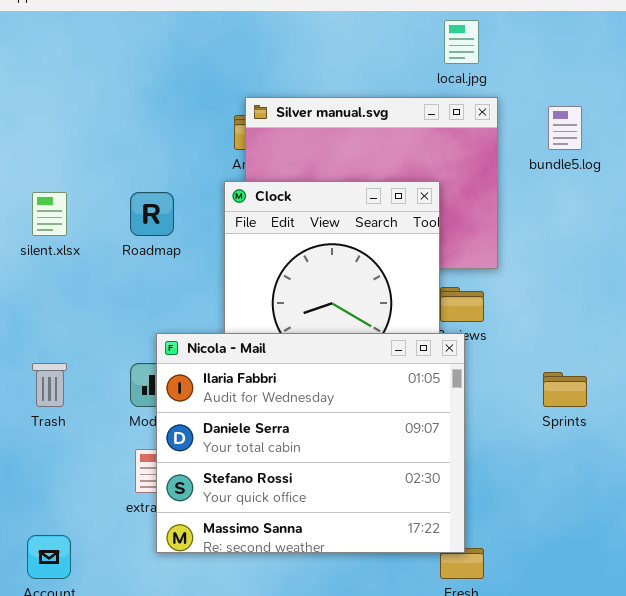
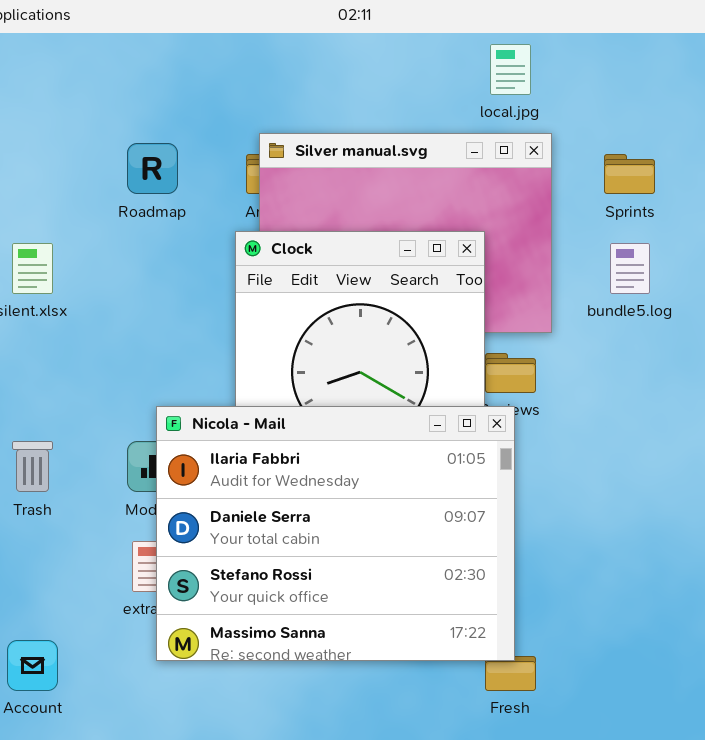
bundle5.log: [548,106,582,150] -> [610,243,650,294], moved
Roadmap: [130,192,174,236] -> [127,143,178,194], moved
Sprints: [543,372,587,407] -> [604,154,655,194], moved

